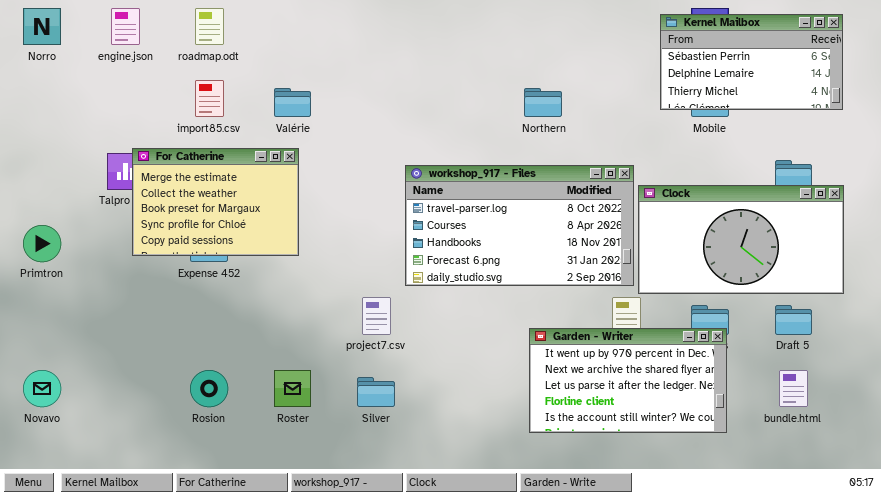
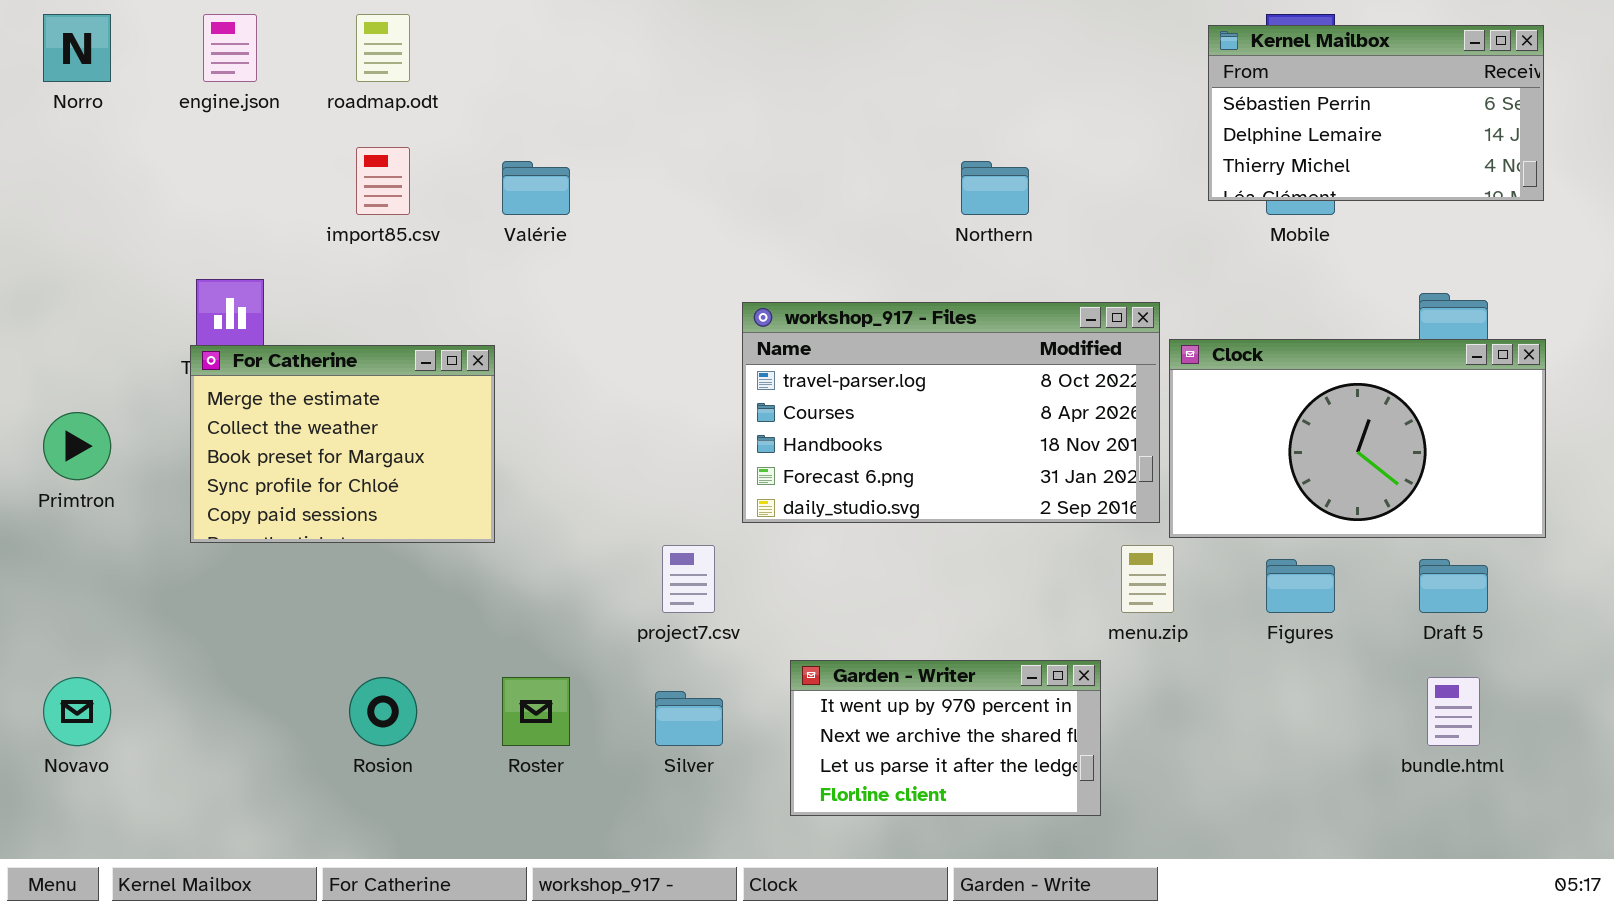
For Catherine: [132,148,299,256] -> [190,345,495,543], moved
Garden - Writer: [529,328,727,433] -> [790,660,1101,816], moved, resized

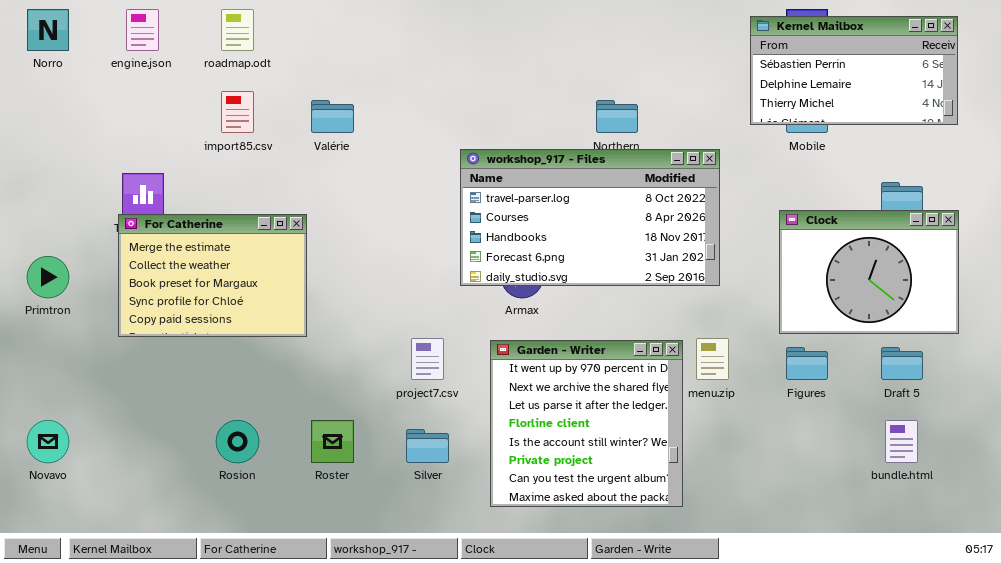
workshop_917 - Files: [742,302,1160,523] -> [460,149,720,286], moved
Clock: [1169,339,1546,538] -> [779,210,959,334], resized
Garden - Writer: [790,660,1101,816] -> [490,340,683,507], resized

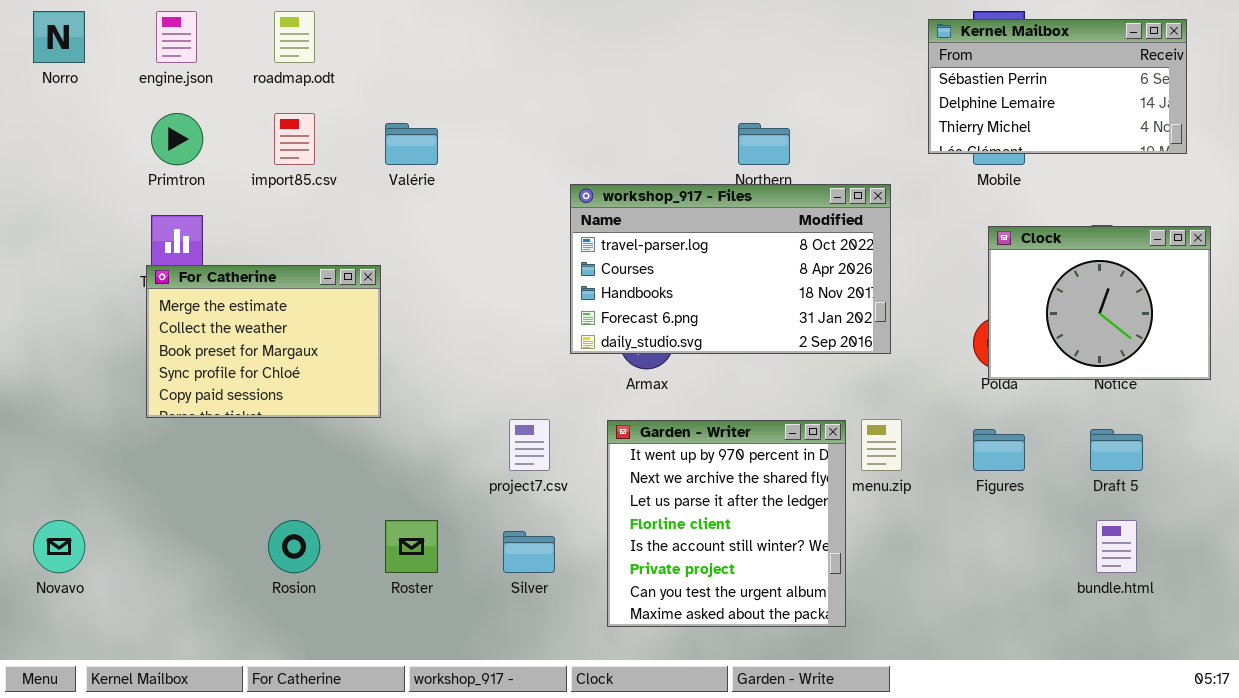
Clock: [779,210,959,334] -> [988,226,1211,380], moved
Primtron: [27,256,69,298] -> [151,113,203,165], moved

